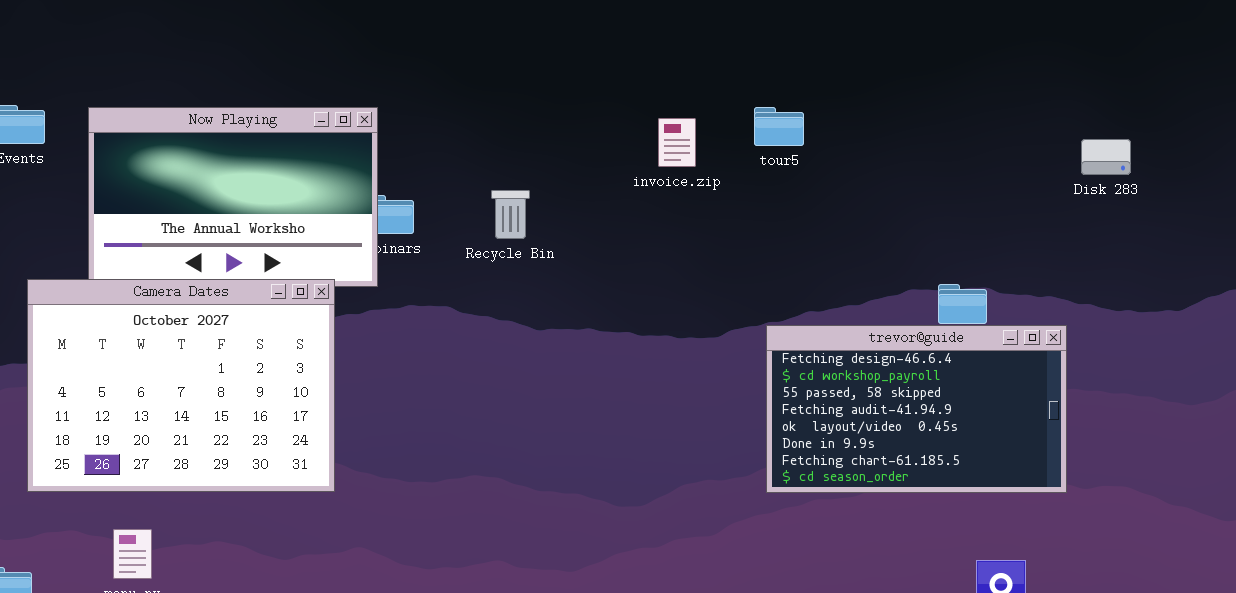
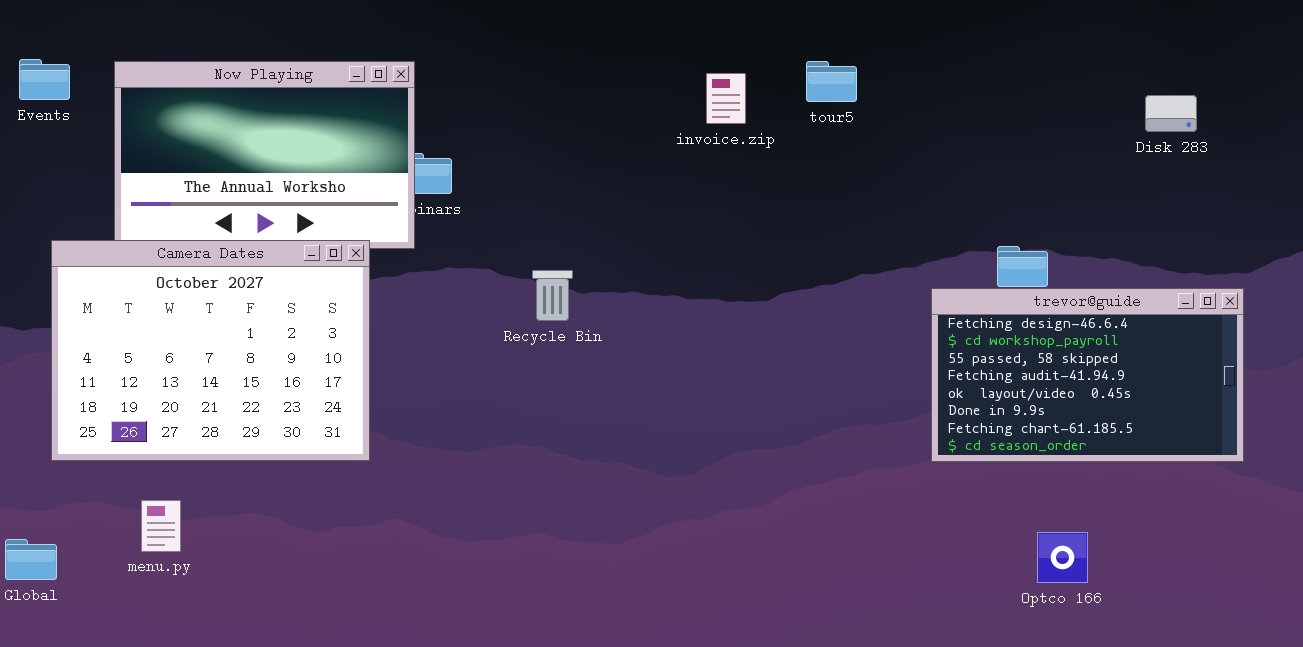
Recycle Bin: [491,190,530,239] -> [532,270,573,321], moved
trevor@guide: [766,325,1067,493] -> [931,288,1244,462], moved

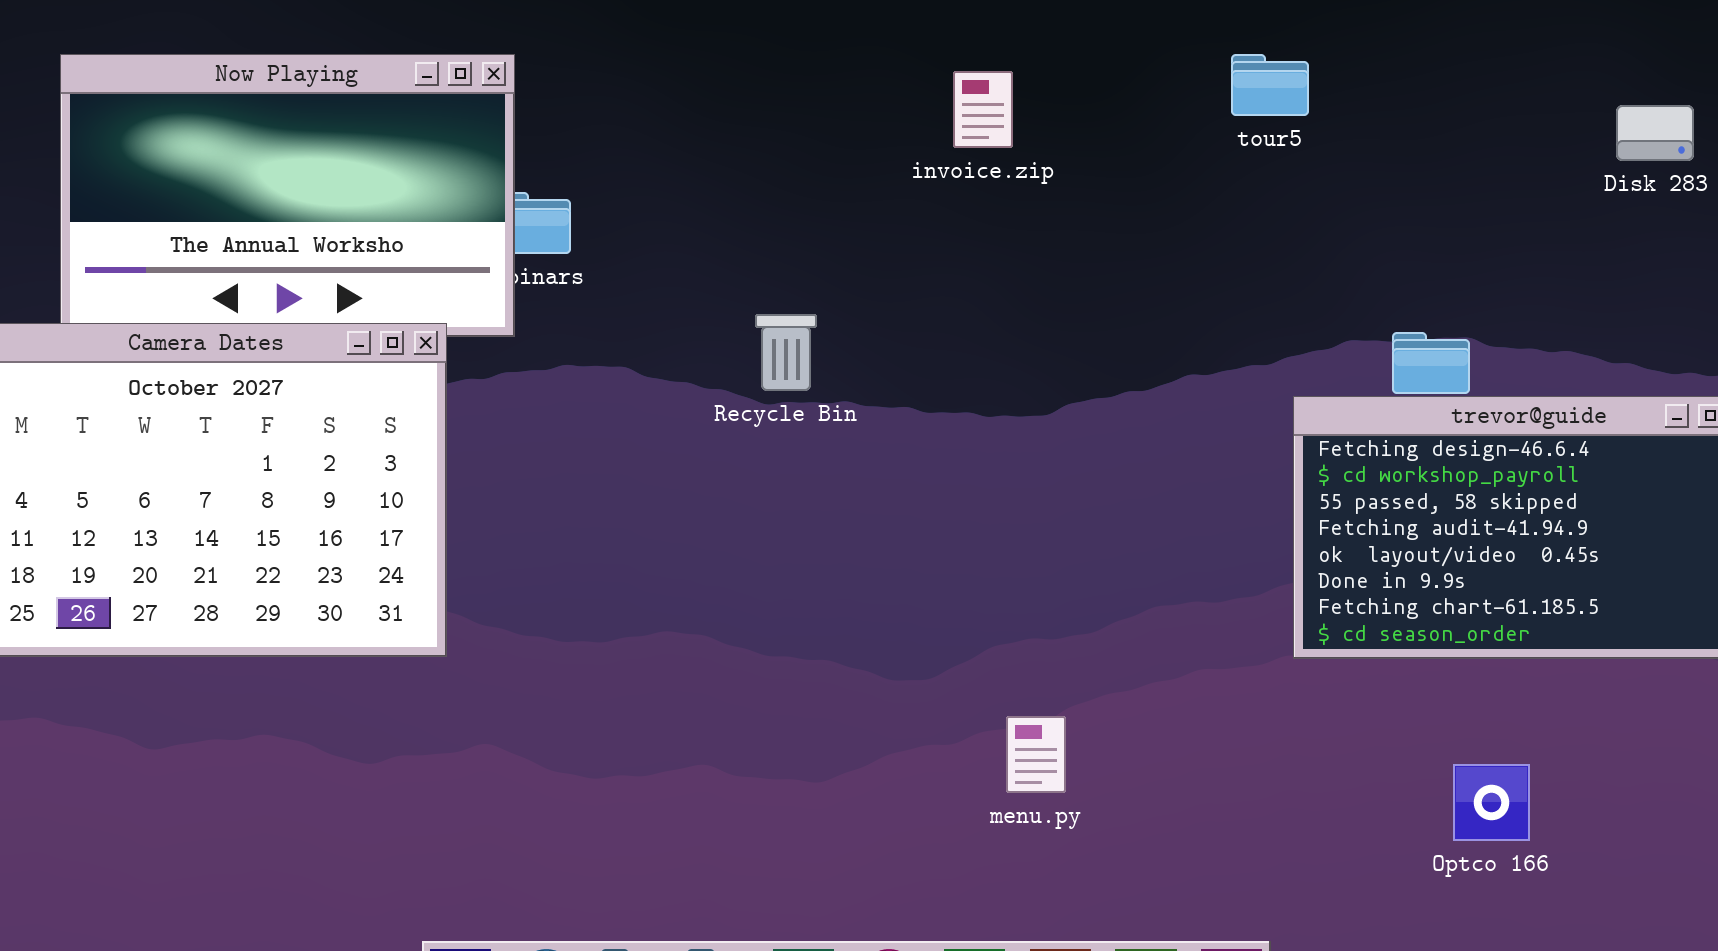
tour5: [806,61,857,102] -> [1231,54,1309,116], moved
Recycle Bin: [532,270,573,321] -> [755,314,817,391], moved
menu.py: [141,500,181,552] -> [1006,716,1066,793], moved

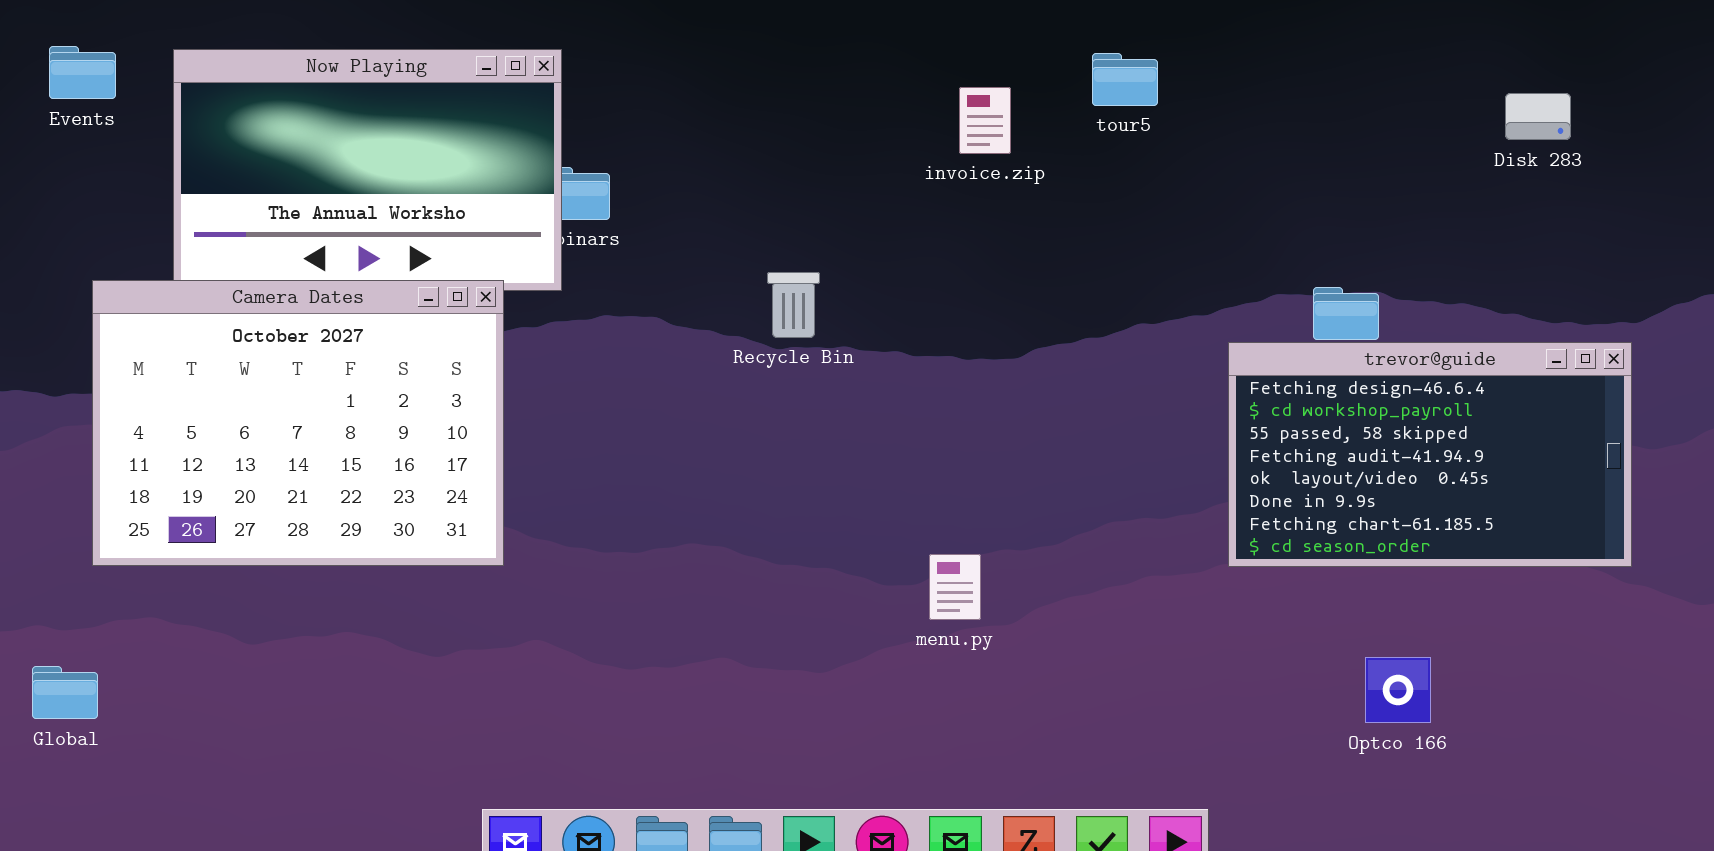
tour5: [1231,54,1309,116] -> [1092,53,1158,106], moved
invoice.zip: [953,71,1013,148] -> [959,87,1011,154], moved
menu.py: [1006,716,1066,793] -> [929,554,981,620], moved

